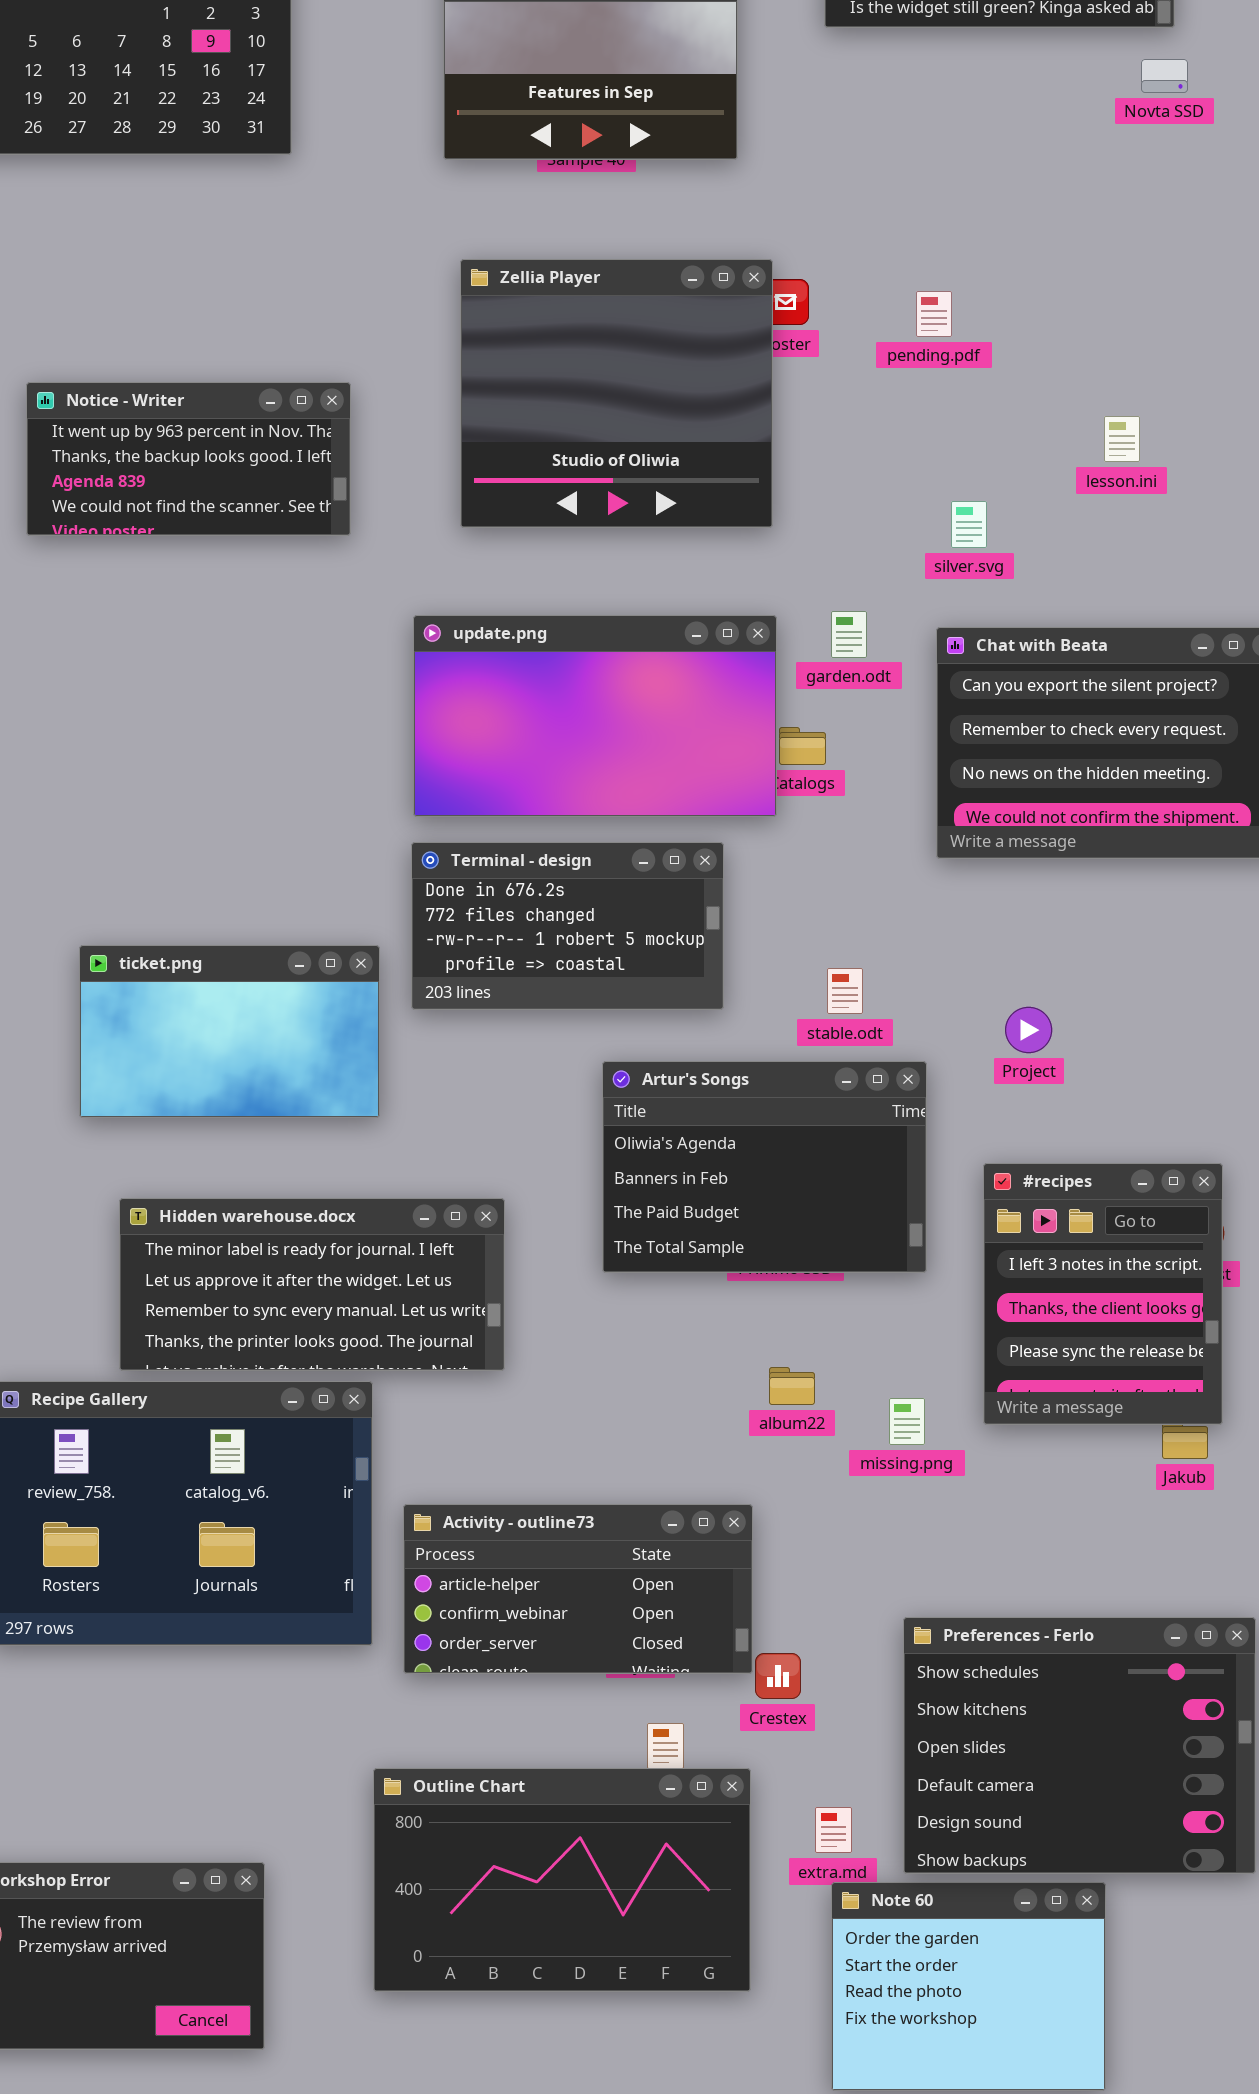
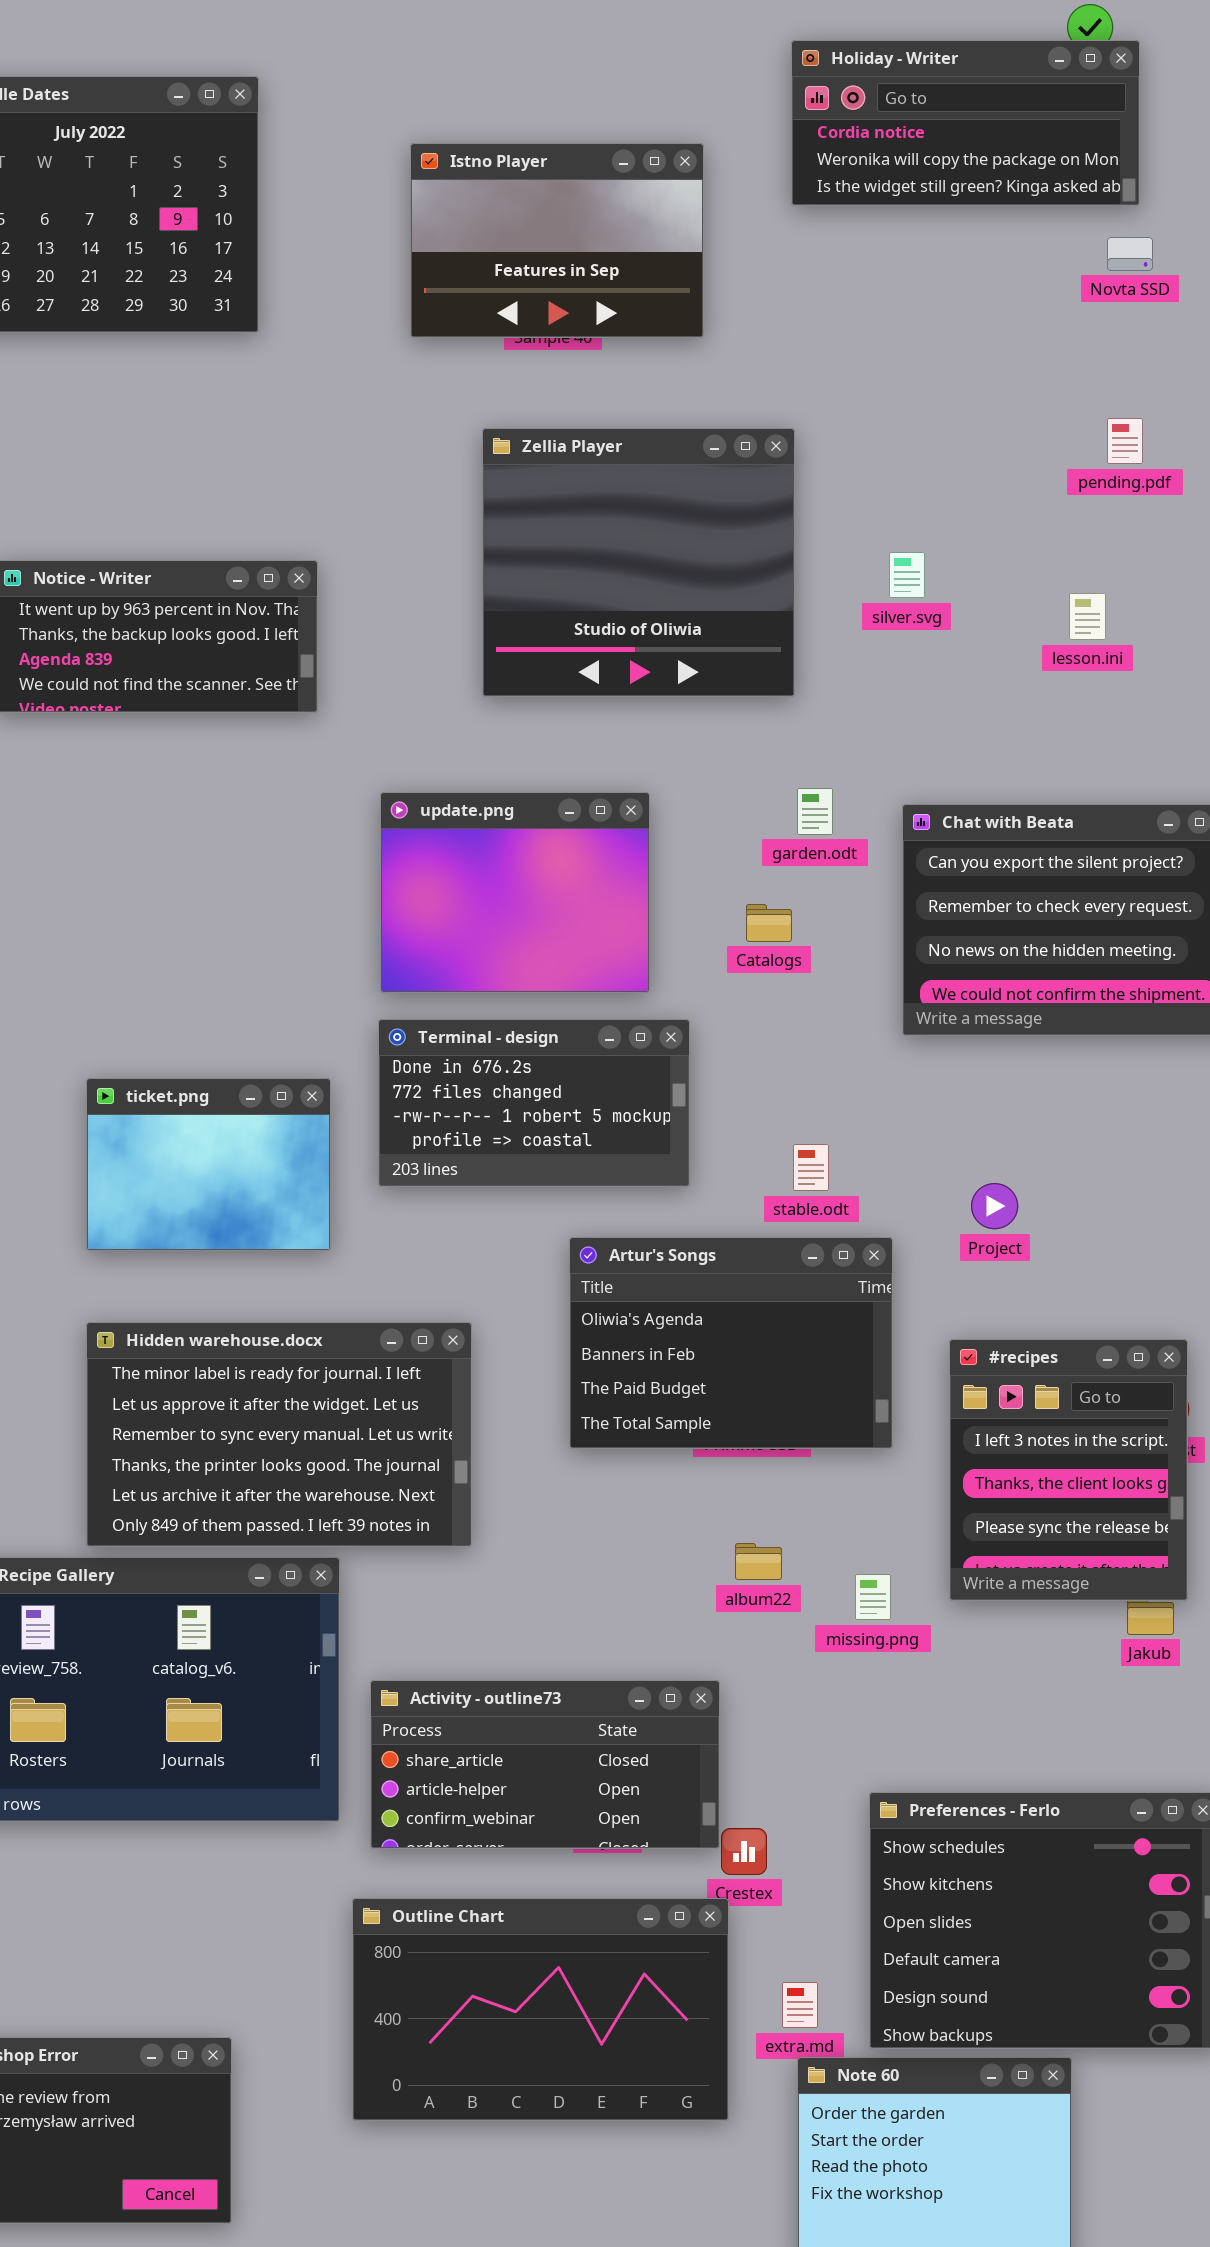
Zellia Player: [460,259,773,528] -> [482,428,795,697], moved
pending.pdf: [916,291,952,337] -> [1107,418,1143,464], moved
silver.svg: [951,501,987,548] -> [889,552,925,598], moved
update.png: [413,615,777,817] -> [380,792,650,993], resized
ticket.png: [79,945,380,1118] -> [86,1078,331,1251], moved, resized
Hidden warehouse.docx: [119,1198,505,1371] -> [86,1322,472,1547], resized
Activity - outline73: [403,1504,753,1674] -> [370,1680,720,1849], scrolled up 1 row
Outline Chart: [373,1768,751,1992] -> [352,1898,729,2121], moved

